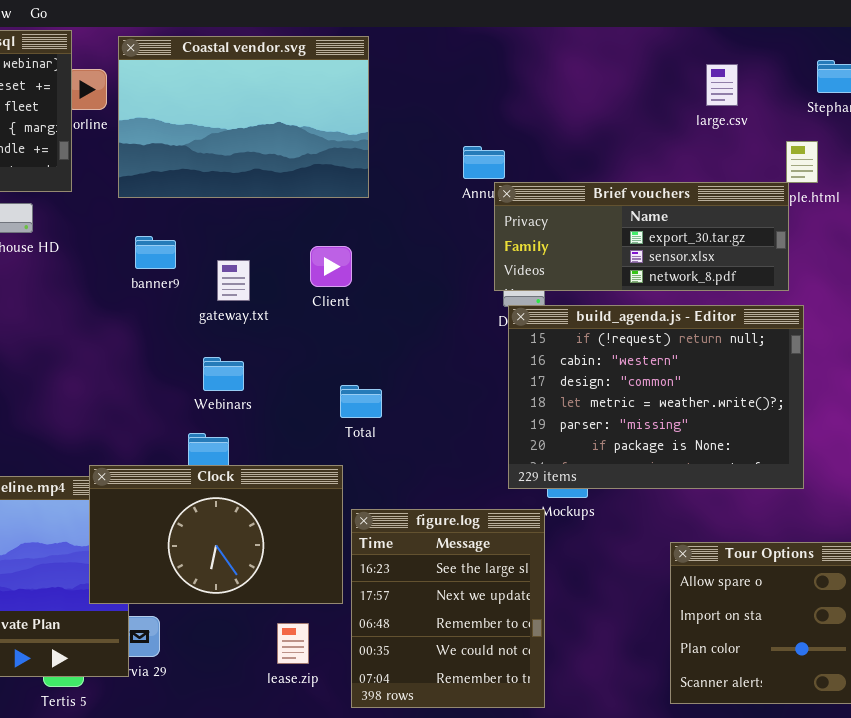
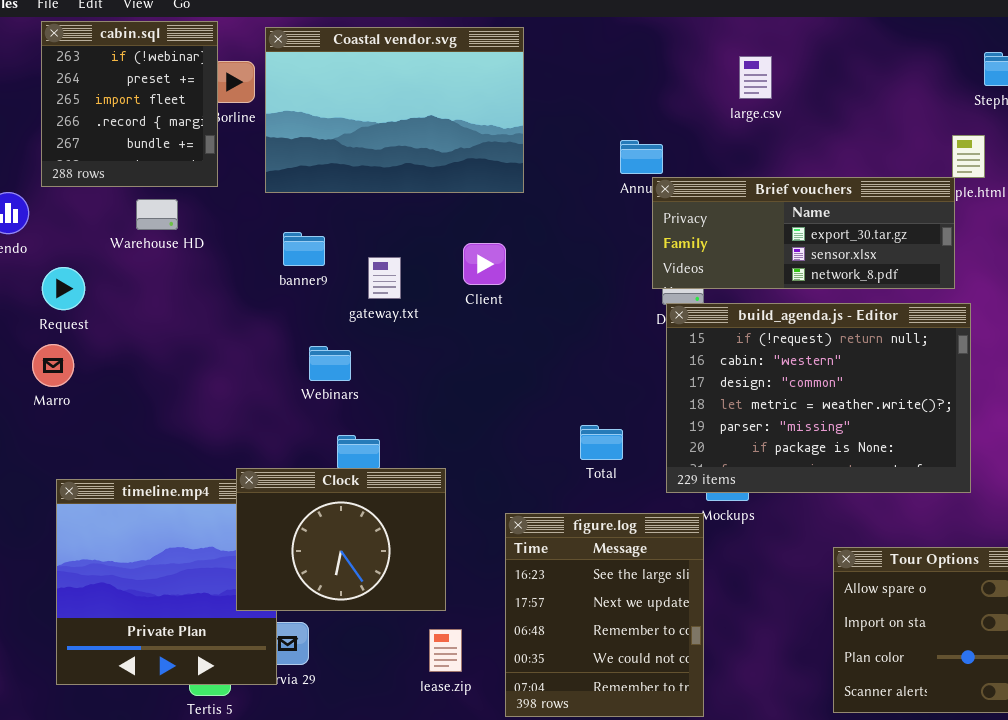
large.csv: [706,64,738,106] -> [739,56,772,99], moved
Webinars: [203,357,244,391] -> [309,346,351,381], moved
Total: [340,385,382,418] -> [580,425,623,460], moved
Clock: [89,465,343,604] -> [236,468,446,611], resized

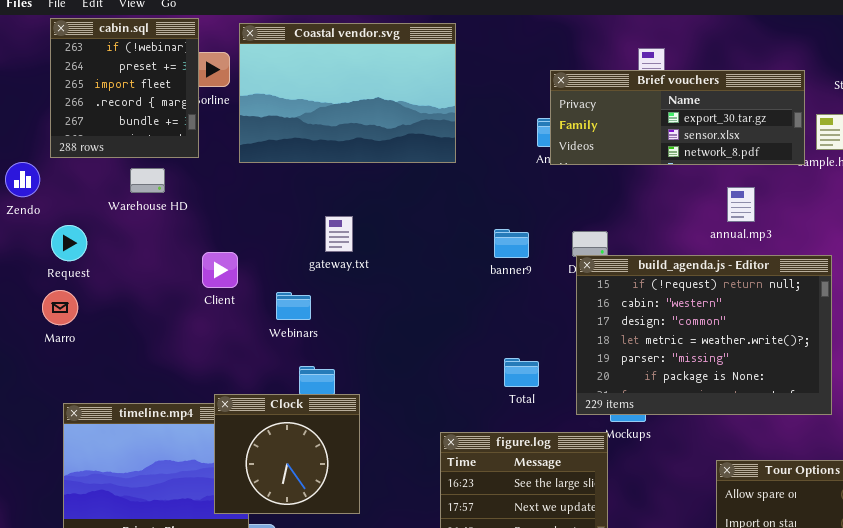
Brief vouchers: [652,177,955,289] -> [550,70,805,165], moved
banner9: [283,232,325,266] -> [494,229,529,258], moved
Client: [463,243,506,285] -> [202,252,238,288], moved
Clock: [236,468,446,611] -> [214,394,360,514], resized

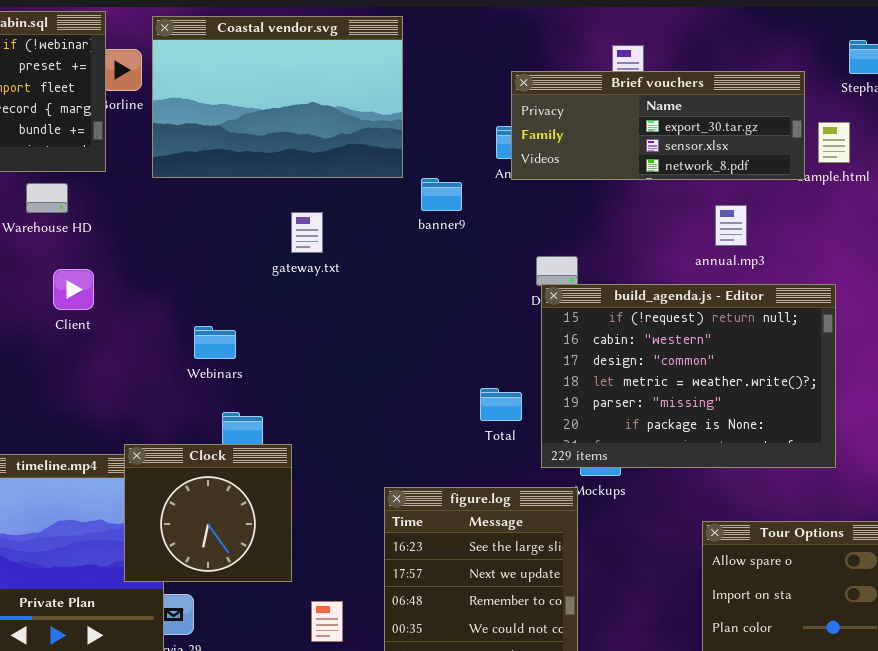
gateway.txt: [325,216,353,252] -> [291,212,323,253], moved
banner9: [494,229,529,258] -> [421,178,462,211], moved
Client: [202,252,238,288] -> [53,269,94,310], moved
Total: [504,358,539,387] -> [480,388,522,421], moved

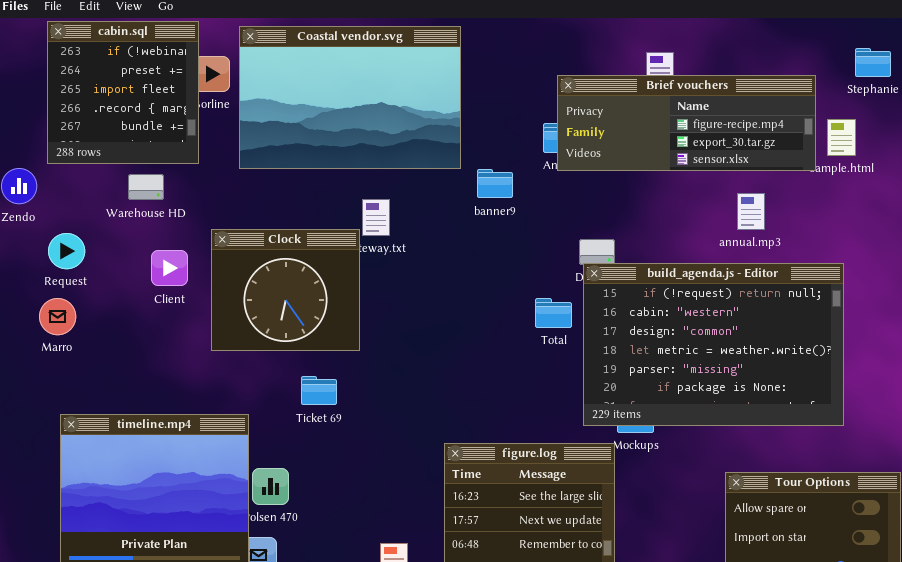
Brief vouchers: [511,71,805,180] -> [557,75,816,171], scrolled up 1 row
Total: [480,388,522,421] -> [535,298,572,328], moved
Clock: [124,444,292,582] -> [211,229,360,351], moved

